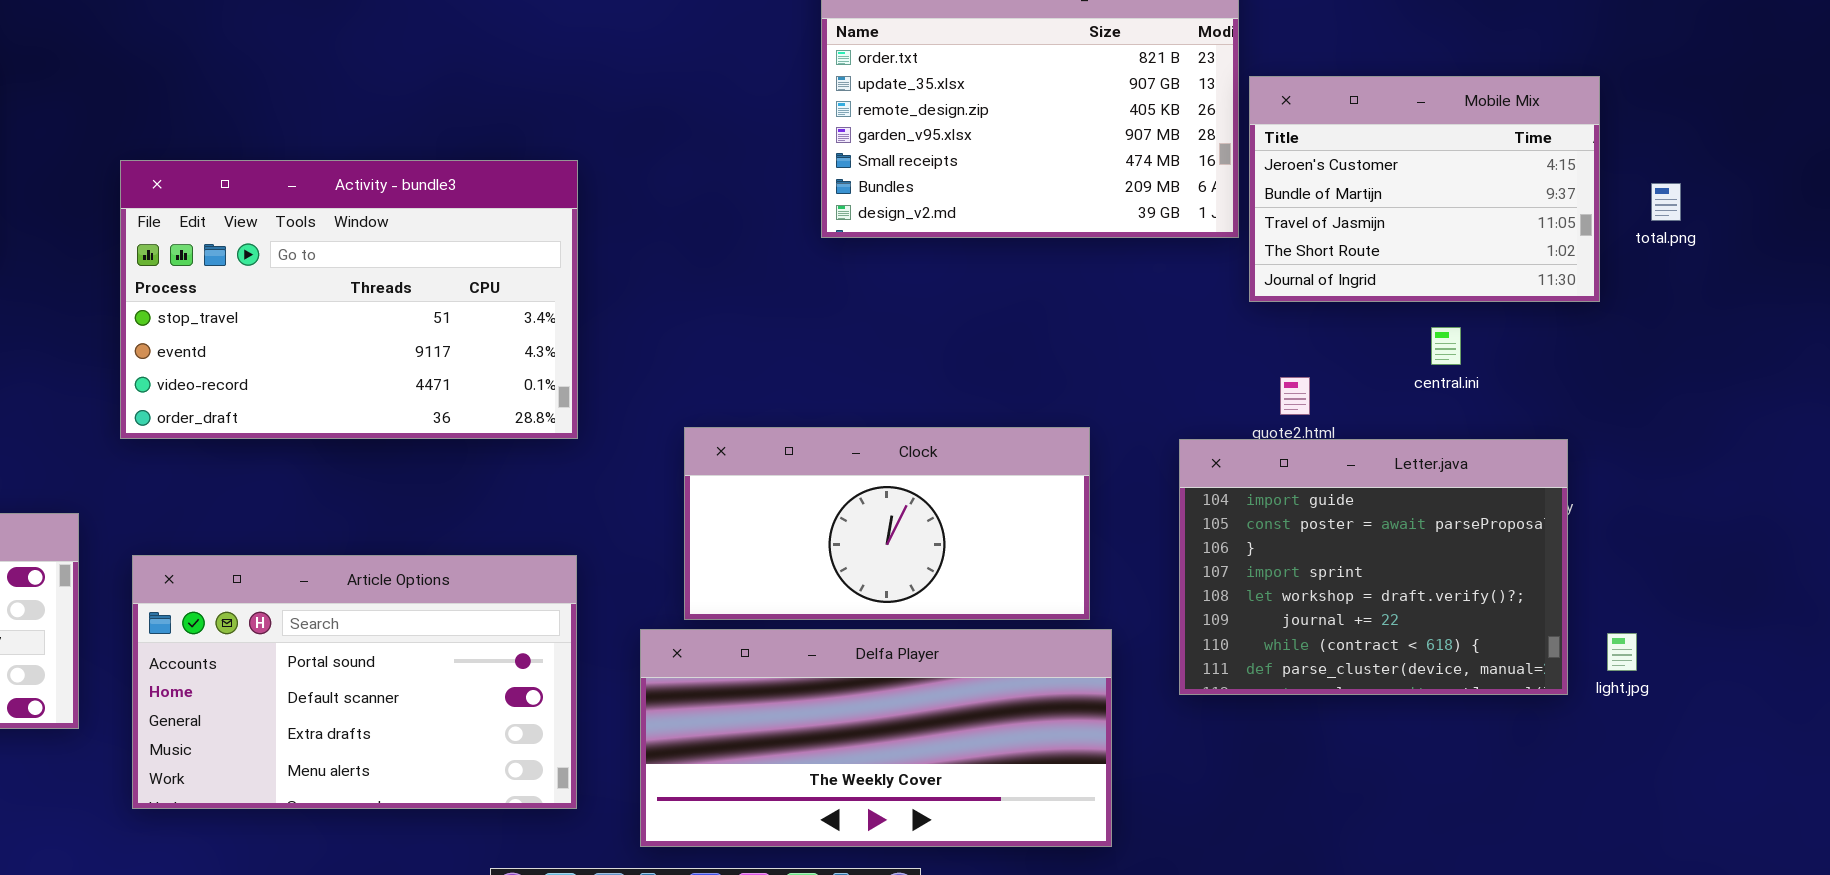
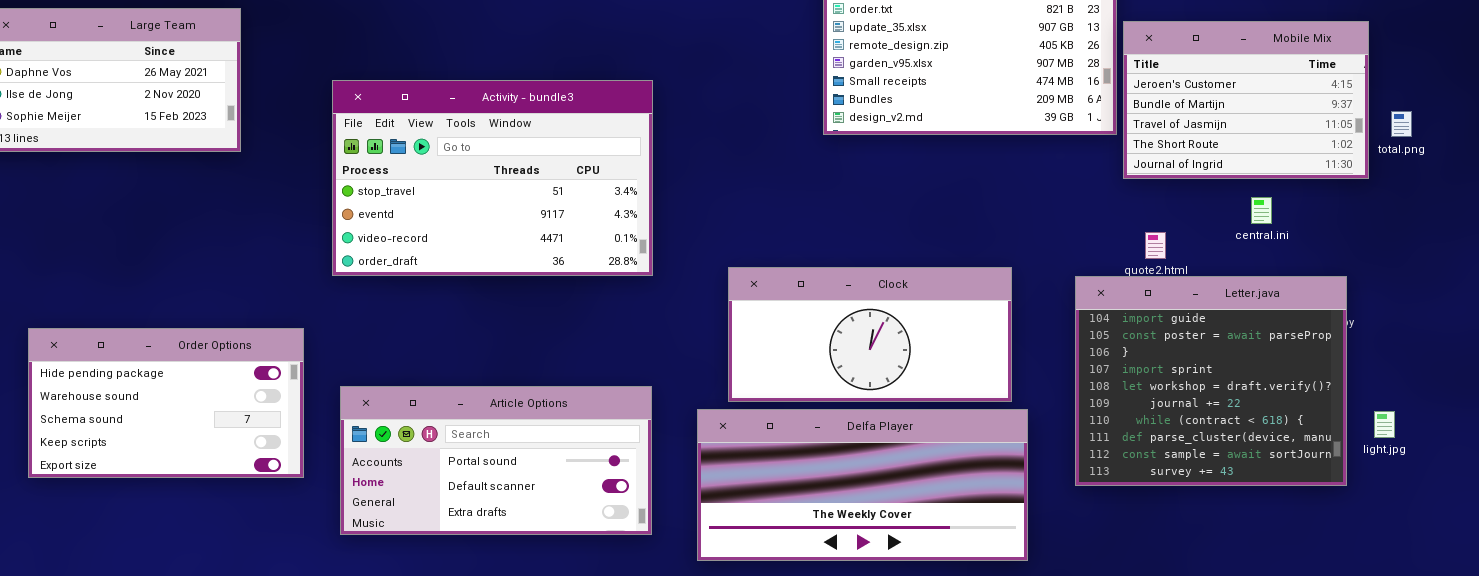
total.png: [1651,183,1681,221] -> [1391,111,1412,137], moved
Letter.java: [1179,439,1568,695] -> [1075,276,1347,486], resized
Article Options: [132,555,577,809] -> [340,386,652,535], resized

